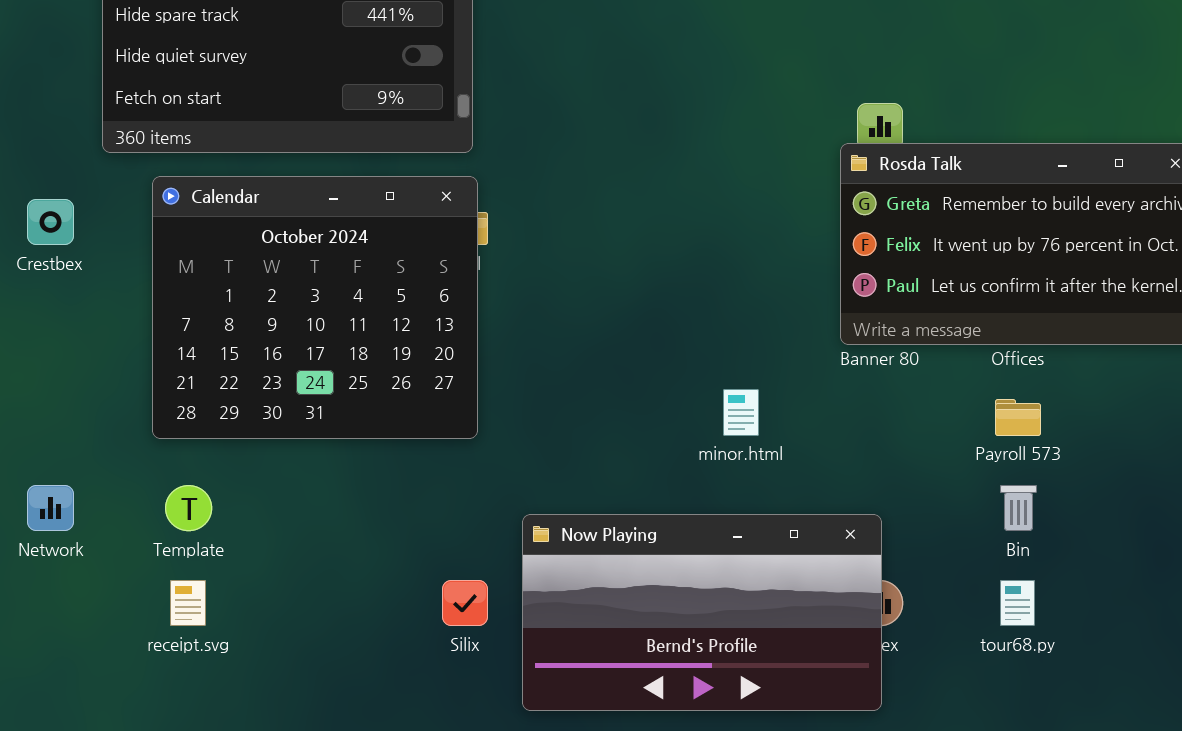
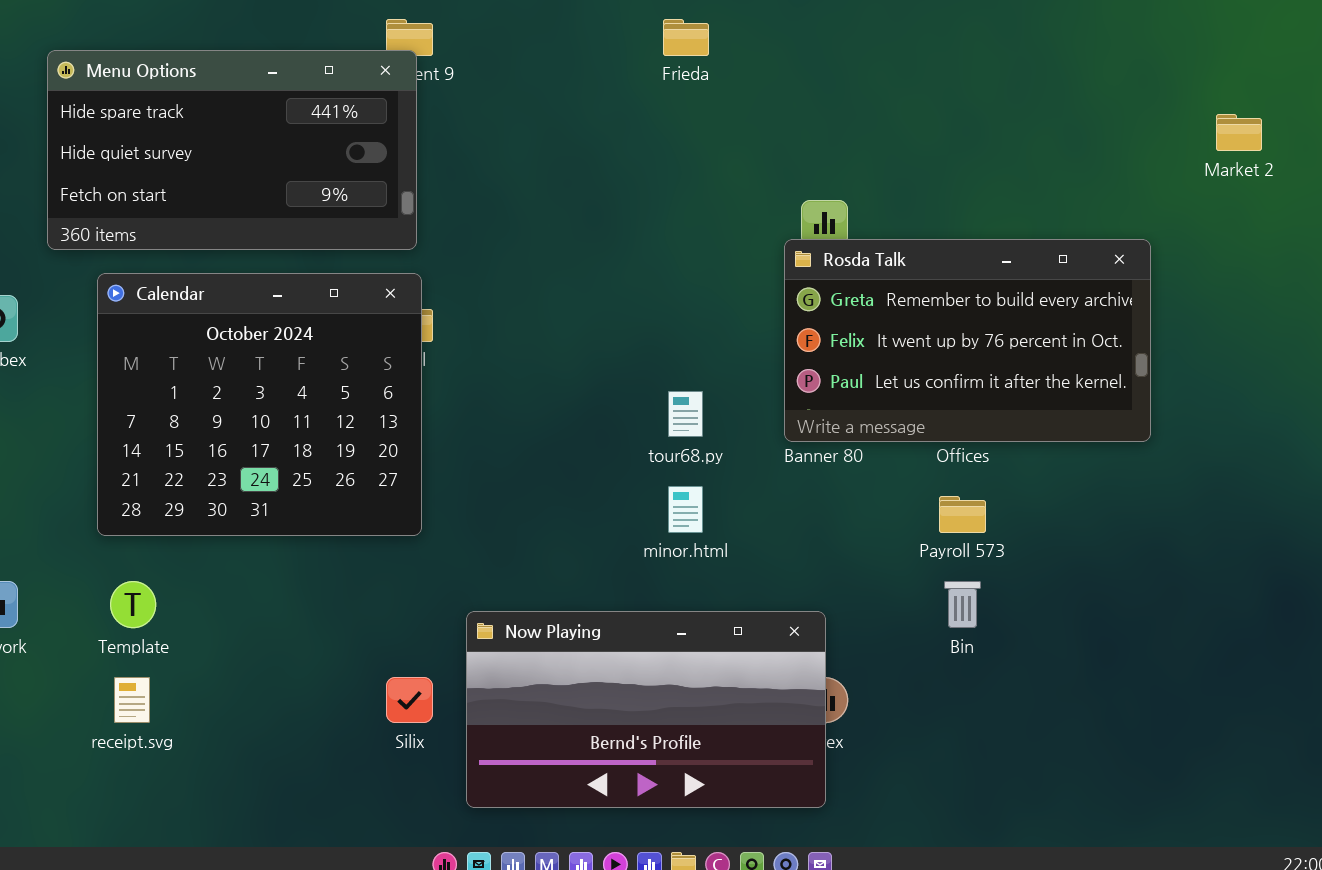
tour68.py: [1000,580,1035,626] -> [668,391,703,437], moved

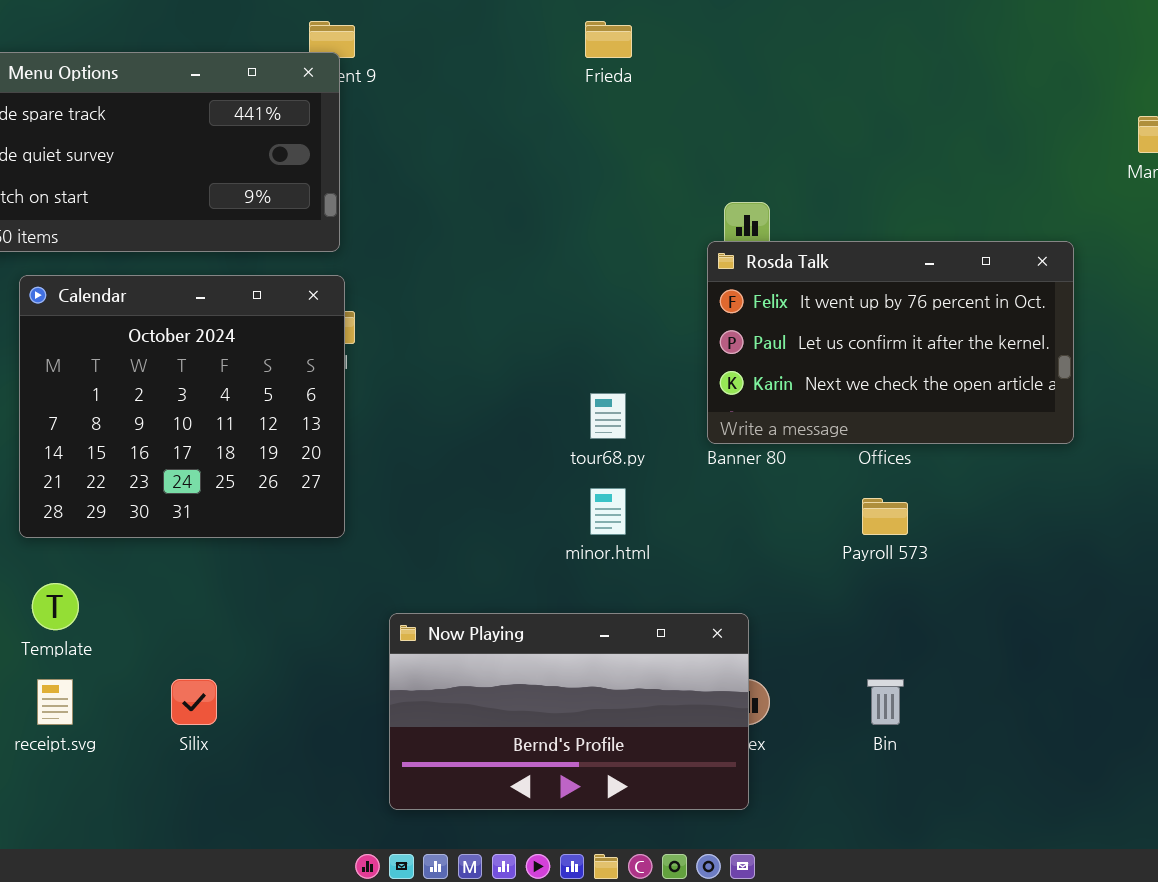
Rosda Talk: [784,239,1151,442] -> [707,241,1074,444], scrolled down 1 row
Bin: [944,581,981,628] -> [867,679,904,725], moved
Silix: [386,677,433,723] -> [171,679,217,725], moved

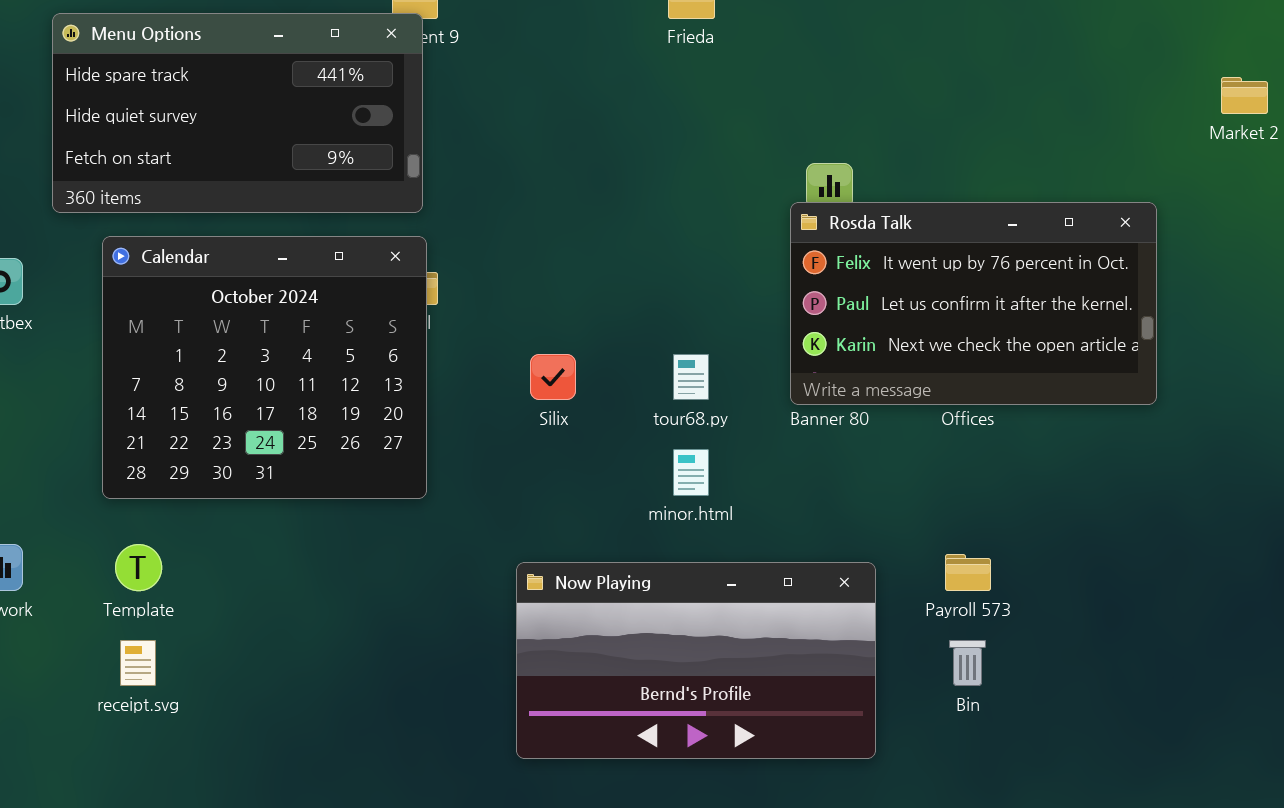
Payroll 573: [862,498,908,535] -> [945,554,991,591], moved
Now Playing: [389,613,749,810] -> [516,562,876,759], moved
Silix: [171,679,217,725] -> [530,354,576,400], moved

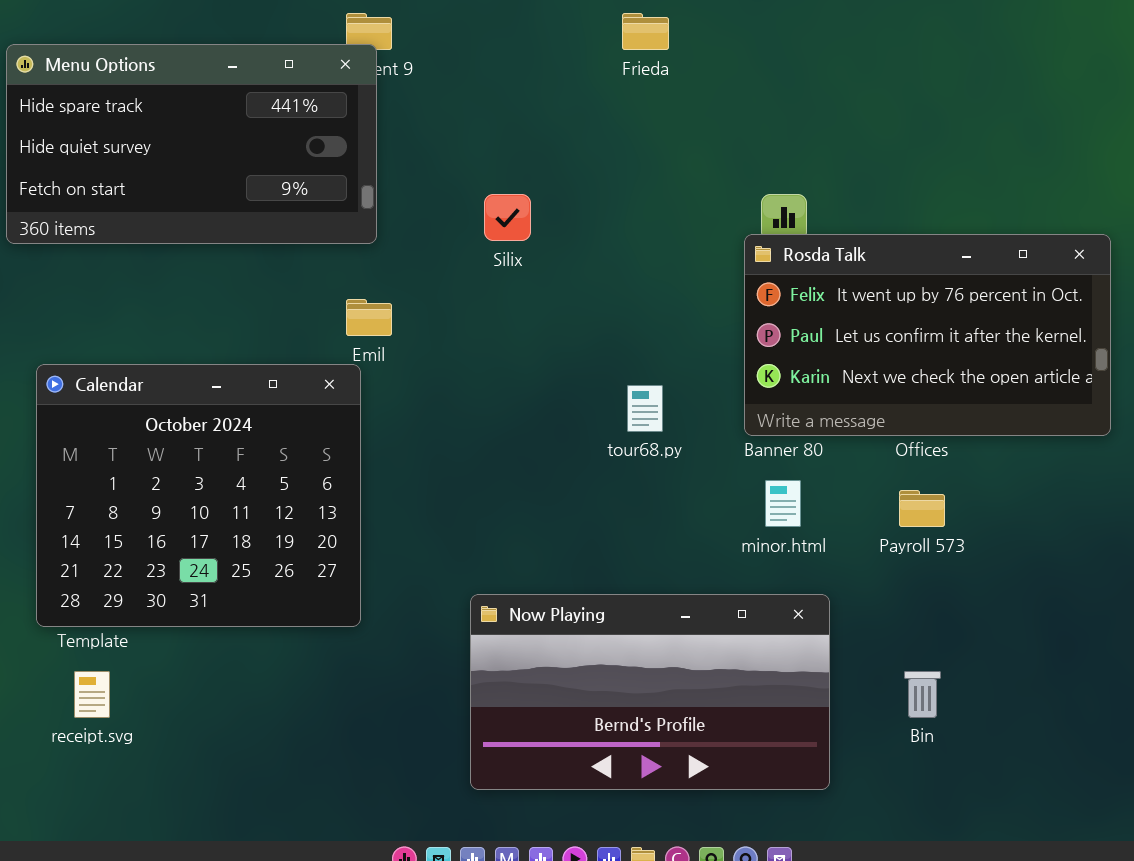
Calendar: [102,236,427,499] -> [36,364,361,627], moved
Silix: [530,354,576,400] -> [484,194,531,241], moved
minor.html: [673,449,709,496] -> [765,480,801,527], moved
Payroll 573: [945,554,991,591] -> [899,490,945,527], moved

